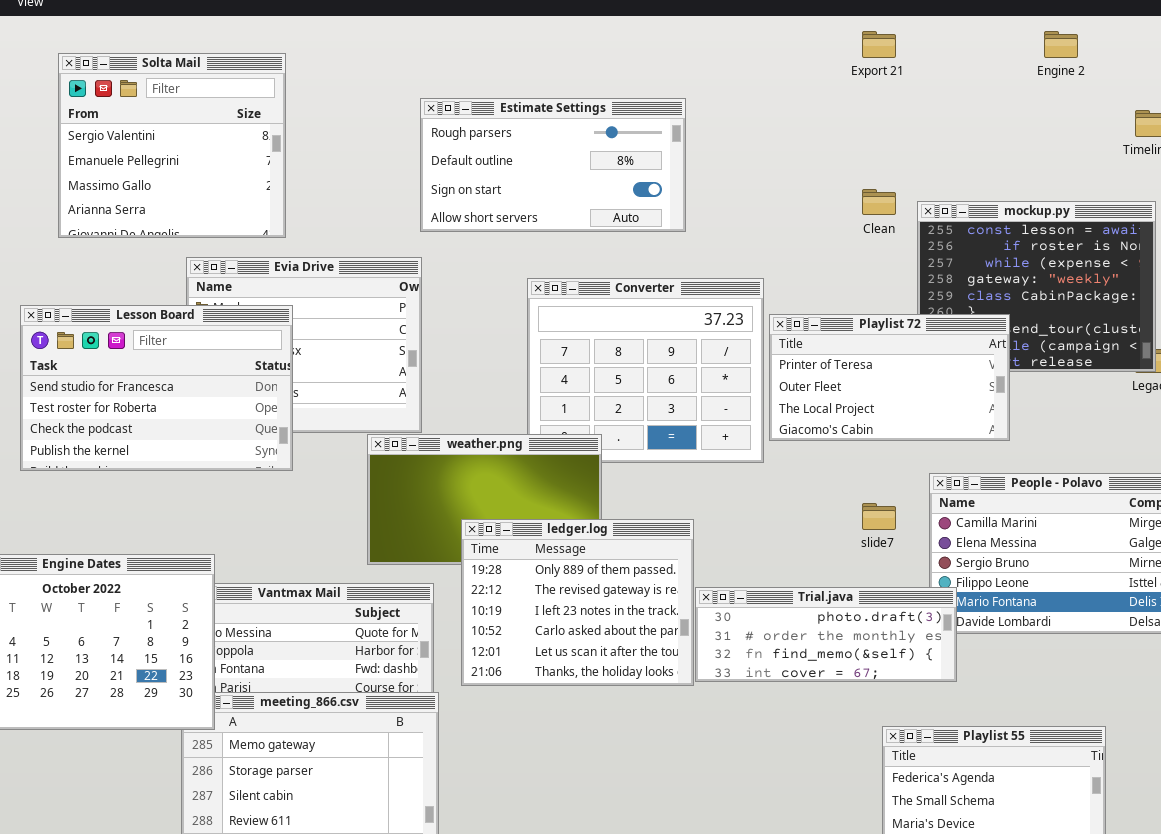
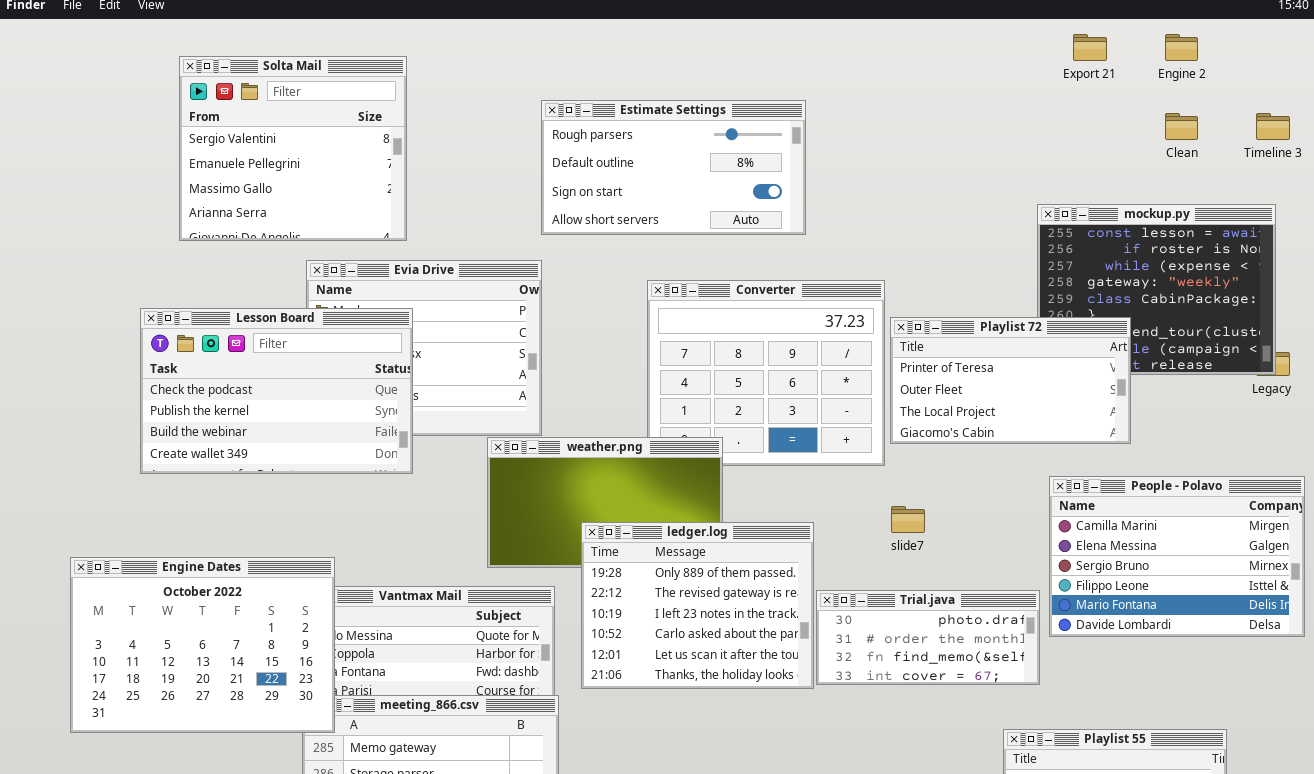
Export 21: [862,31,896,58] -> [1073,34,1107,61], moved
Clean: [862,189,896,215] -> [1165,113,1198,140], moved
Lesson Board: [20,305,293,471] -> [140,308,413,474], scrolled down 2 rows
slide7: [862,503,896,530] -> [891,506,925,533], moved
Trial.java: [695,587,957,682] -> [816,590,1040,685], resized

